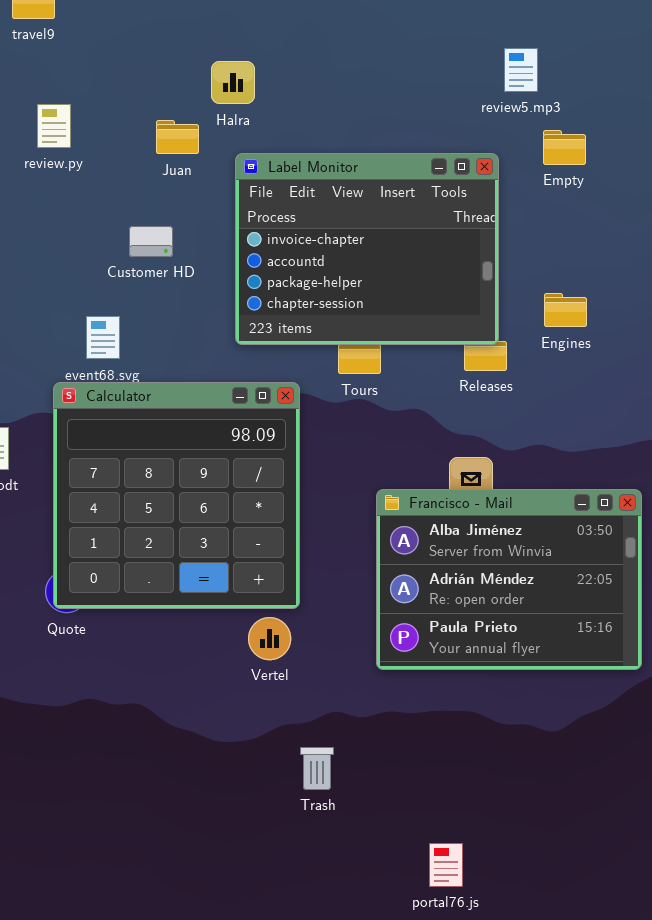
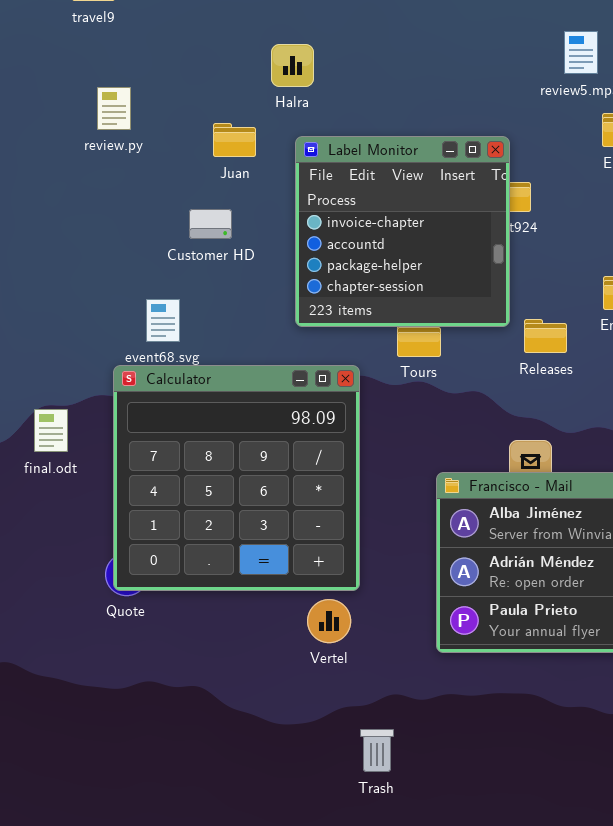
Juan: [156,120,199,154] -> [213,123,256,157], moved
Label Monitor: [235,153,499,345] -> [295,136,510,327], resized

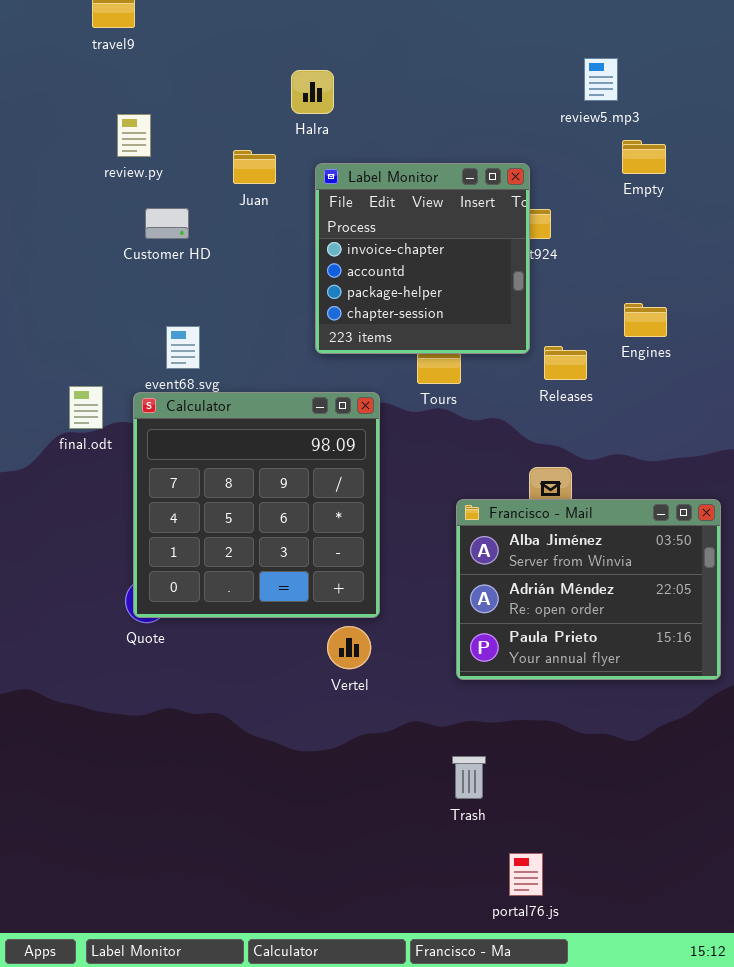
Customer HD: [189,209,232,239] -> [145,208,189,239], moved
final.odt: [34,409,68,452] -> [69,386,103,429], moved
Trash: [360,729,394,772] -> [452,756,486,799], moved

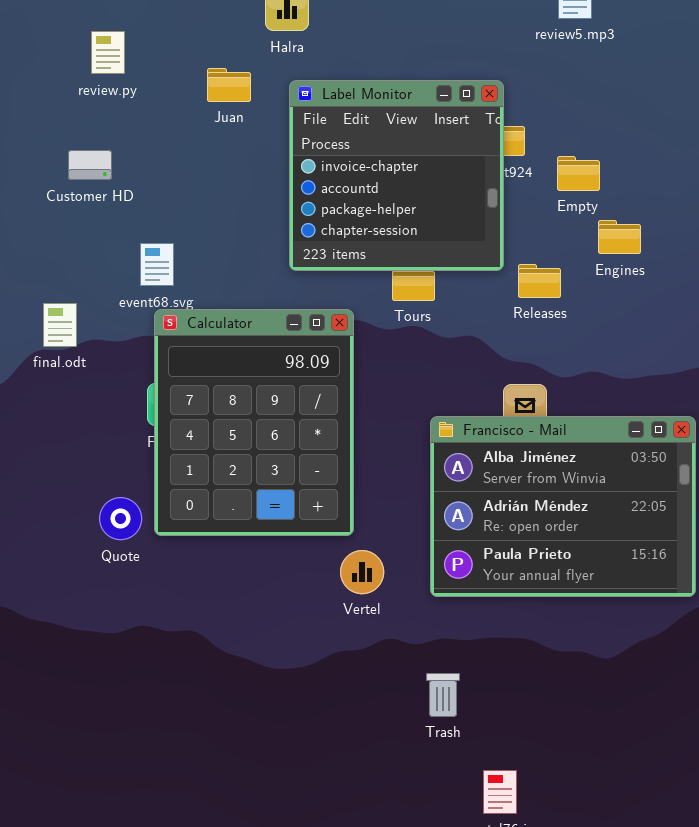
Empty: [622,140,666,174] -> [557,156,600,191], moved
Customer HD: [145,208,189,239] -> [68,150,112,180], moved
Calculator: [133,392,380,618] -> [154,309,354,536], resized
Vertel: [327,626,371,669] -> [340,550,384,594], moved

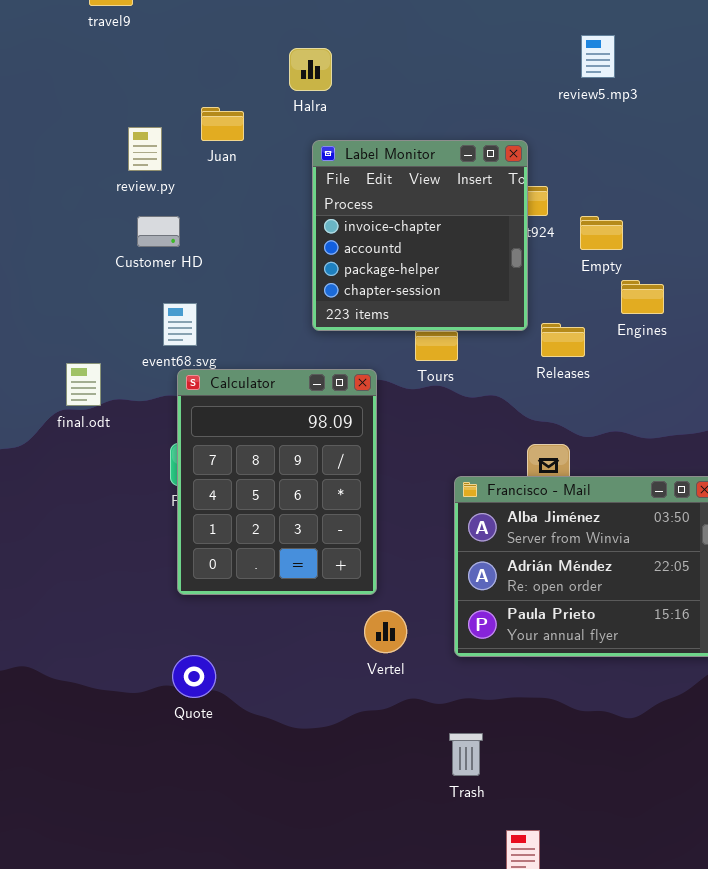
review.py: [91,31,125,74] -> [128,127,162,171], moved
Juan: [207,68,251,102] -> [201,107,244,141], moved
Customer HD: [68,150,112,180] -> [137,216,180,247], moved
Quote: [99,497,142,540] -> [172,655,216,698], moved

